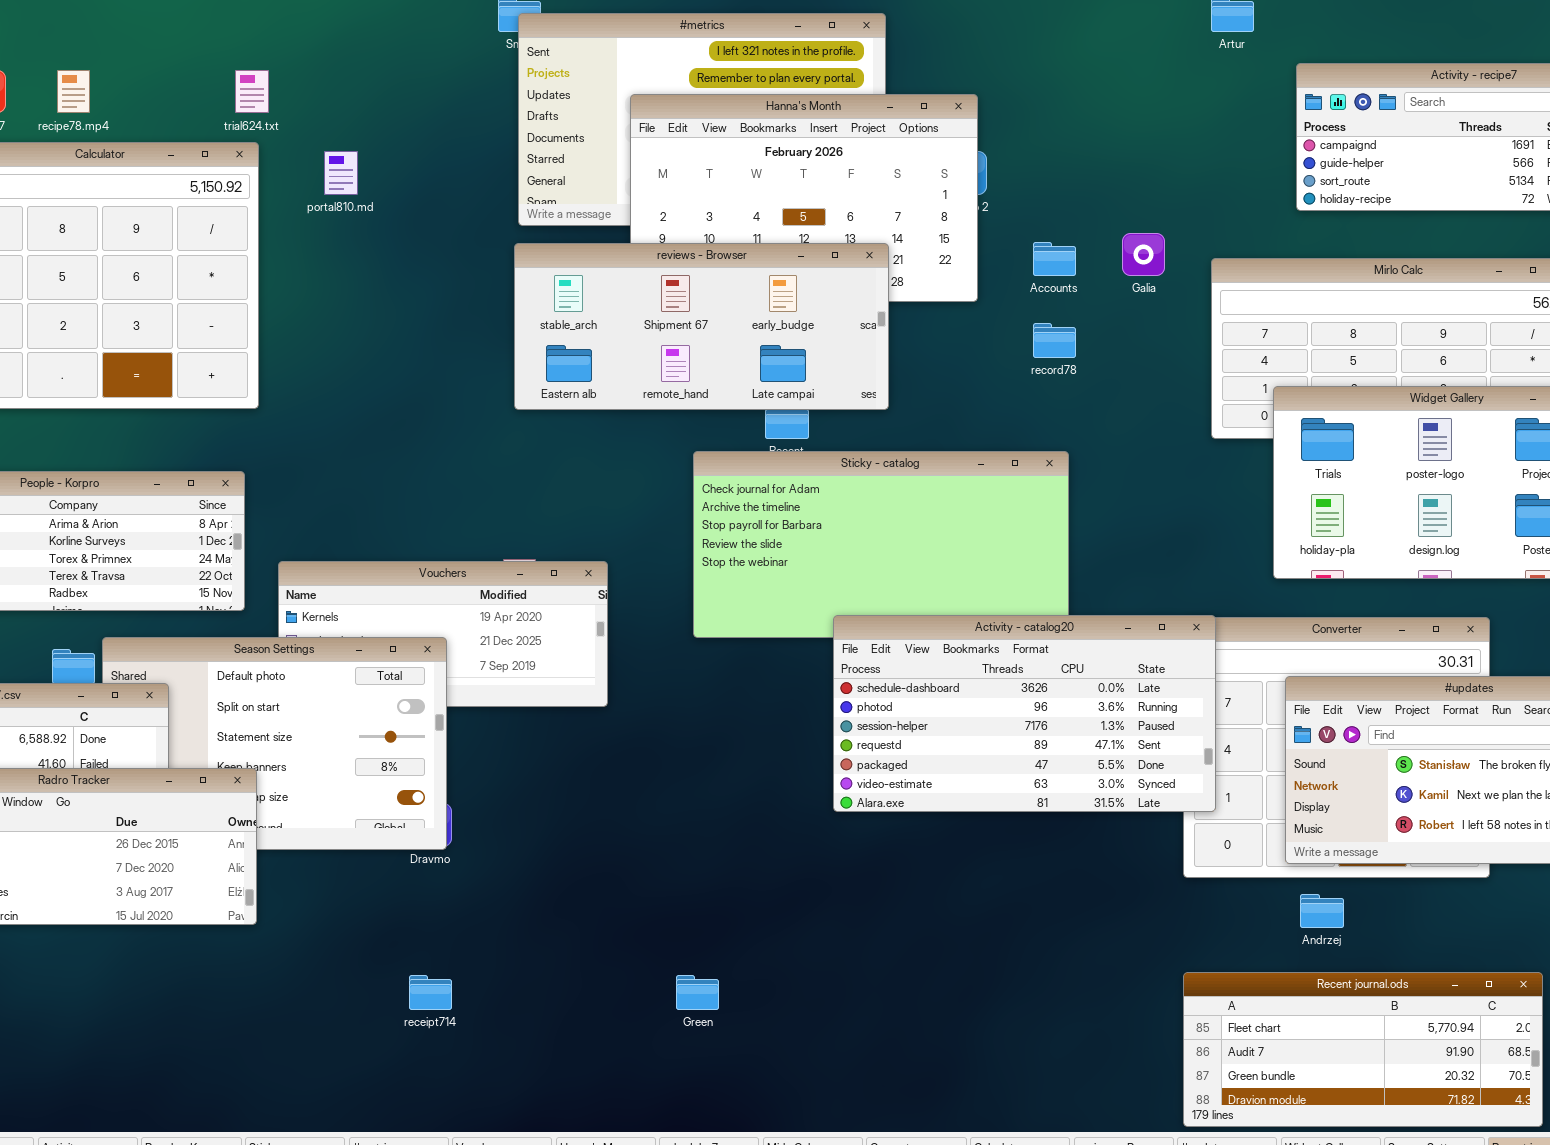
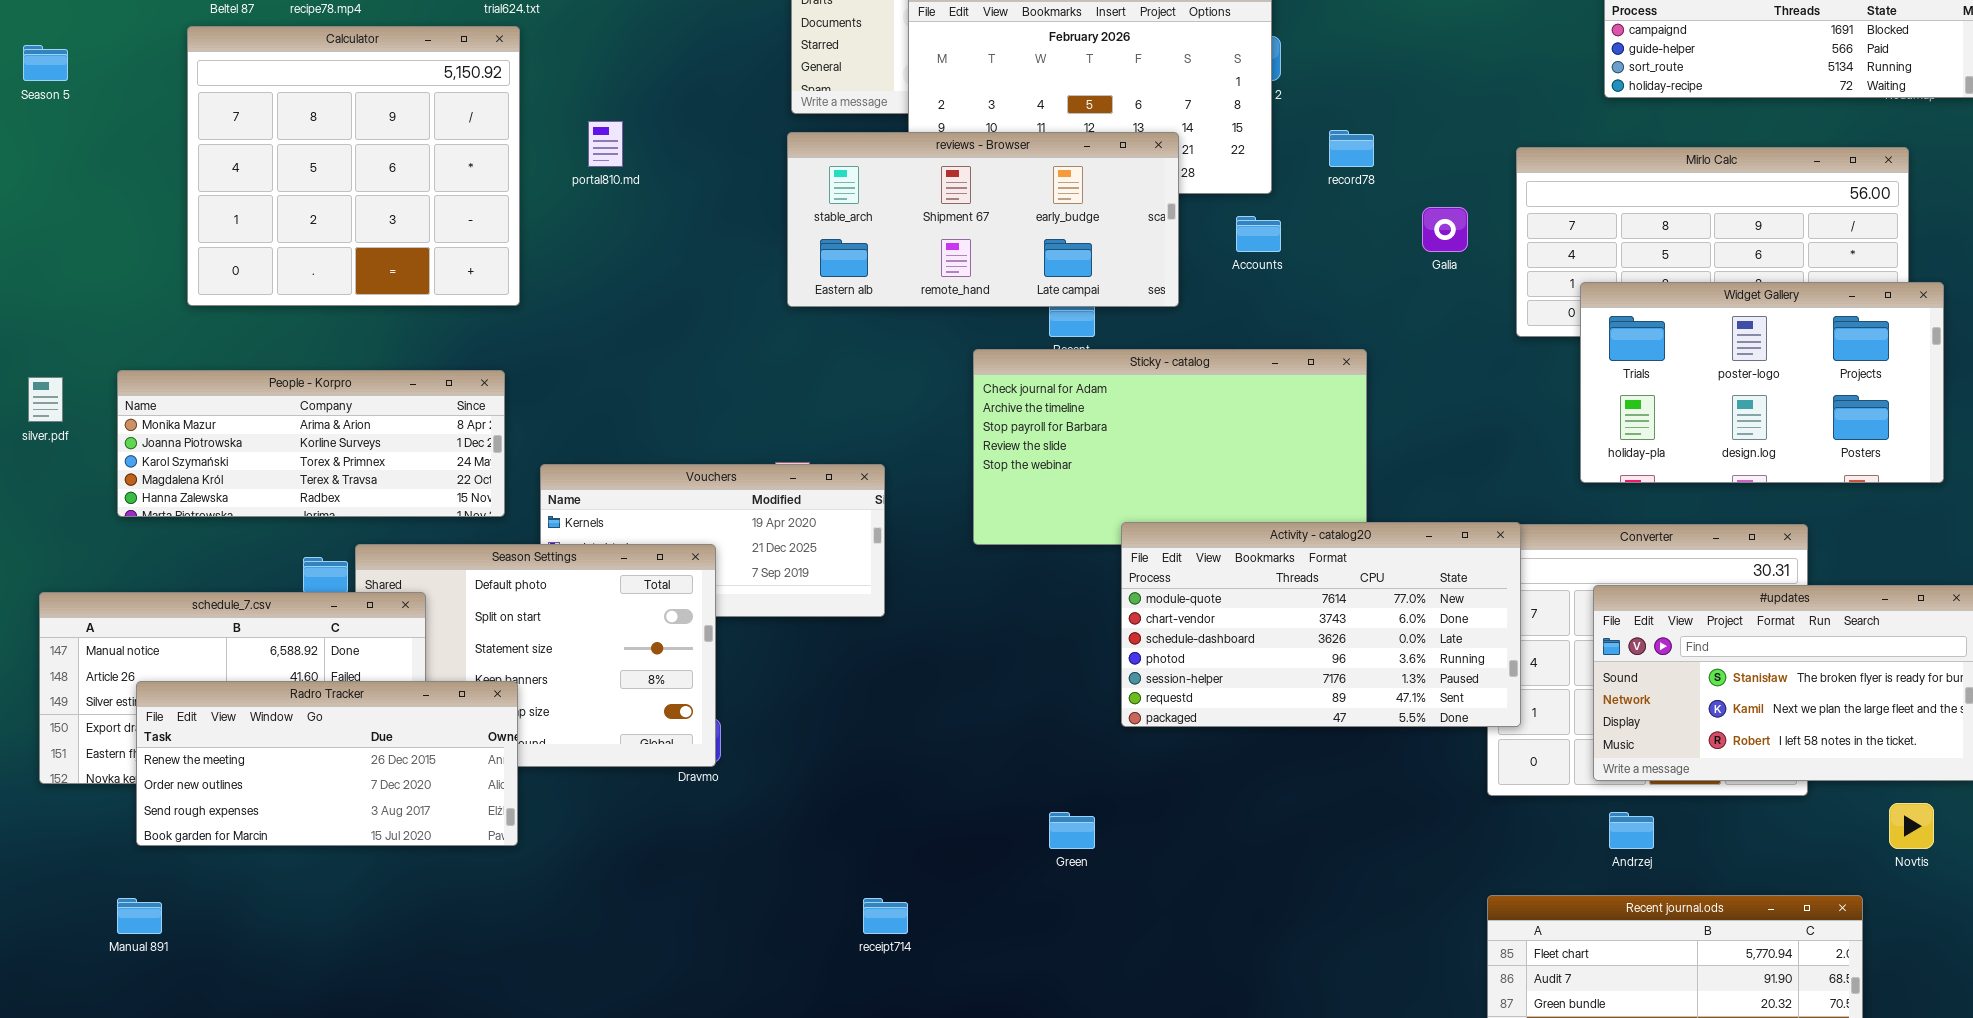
portal810.md: [324,151,358,195] -> [588,121,623,167], moved
Galia: [1122,233,1165,276] -> [1422,207,1468,252], moved
Accounts: [1033,242,1076,276] -> [1236,216,1281,252], moved
record78: [1033,323,1076,358] -> [1329,130,1374,167], moved
Activity - catalog20: [833,615,1216,812] -> [1121,522,1521,727], scrolled up 2 rows
receipt714: [409,975,452,1010] -> [863,898,908,934], moved
Green: [676,975,719,1010] -> [1049,812,1095,849], moved

